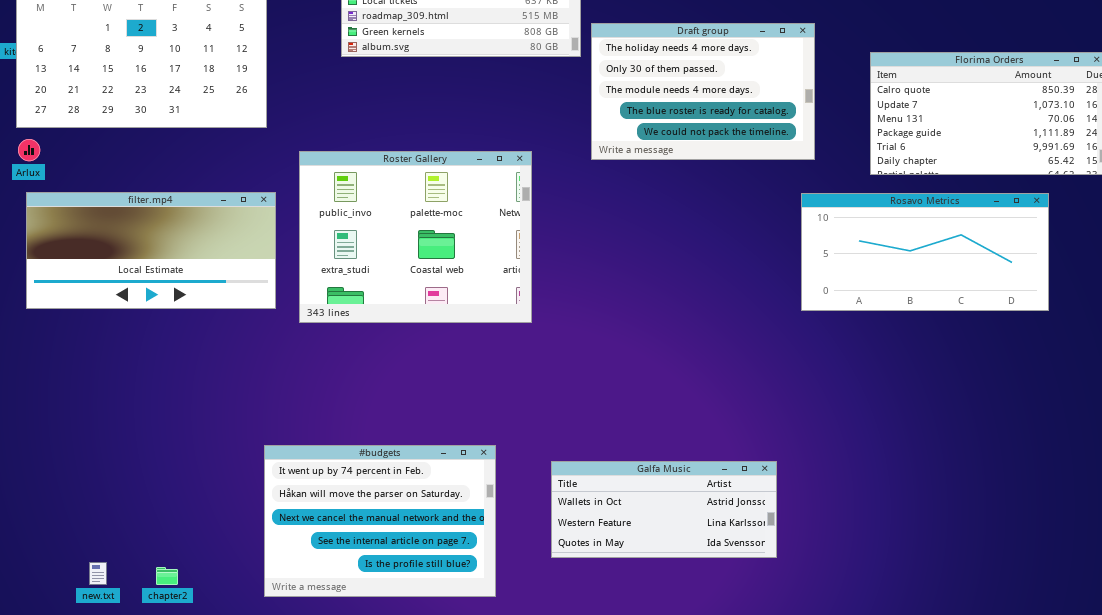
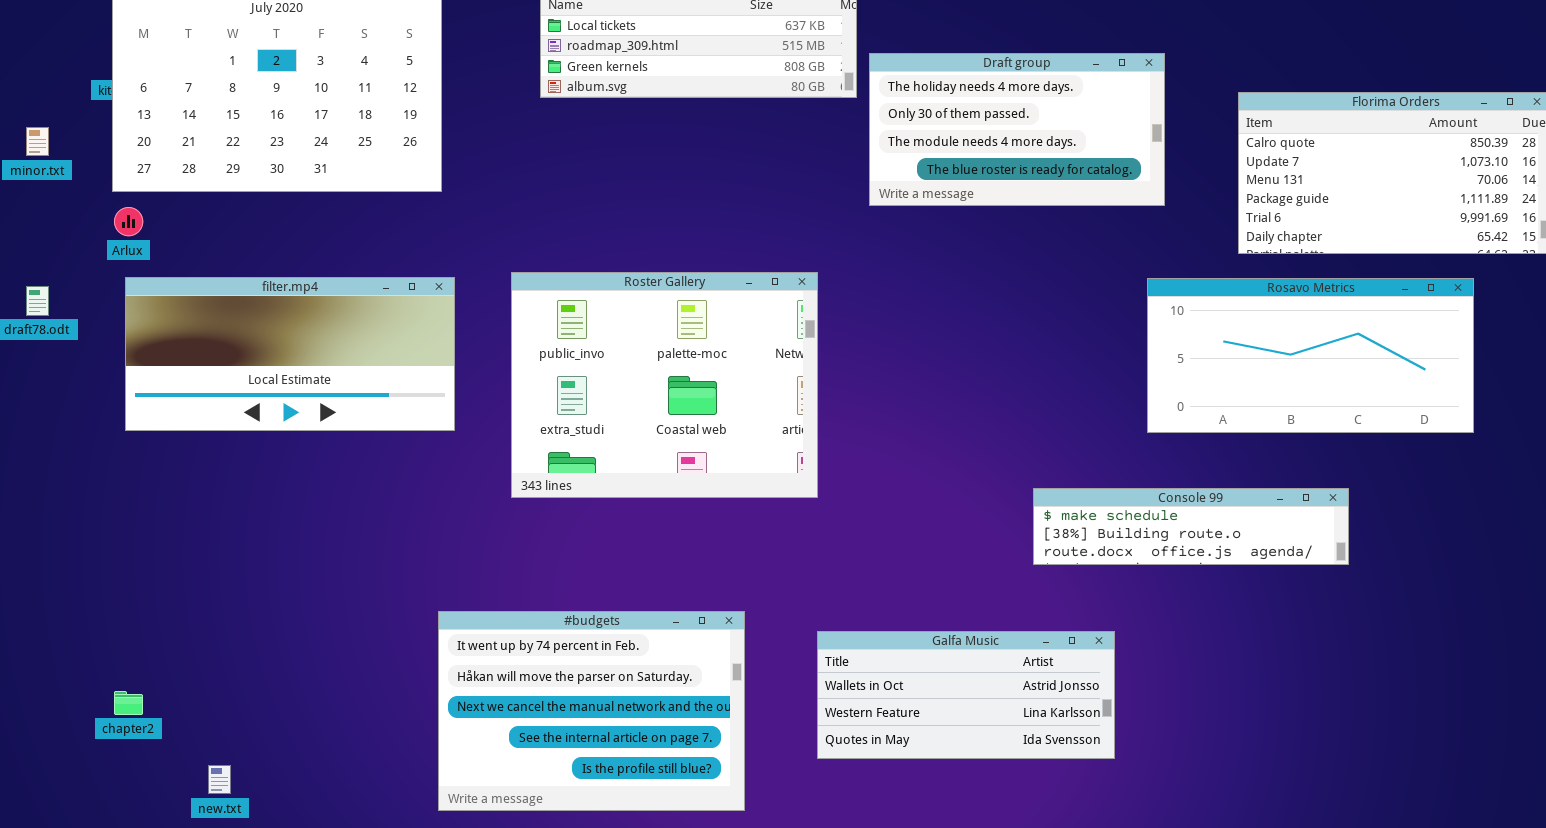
Draft group: [591,23,815,160] -> [869,53,1165,206], resized
Roster Gallery: [299,151,532,323] -> [511,272,818,498], moved
Console 99: none -> [1033,488,1349,565], opened
chapter2: [156,567,178,585] -> [114,691,143,715], moved

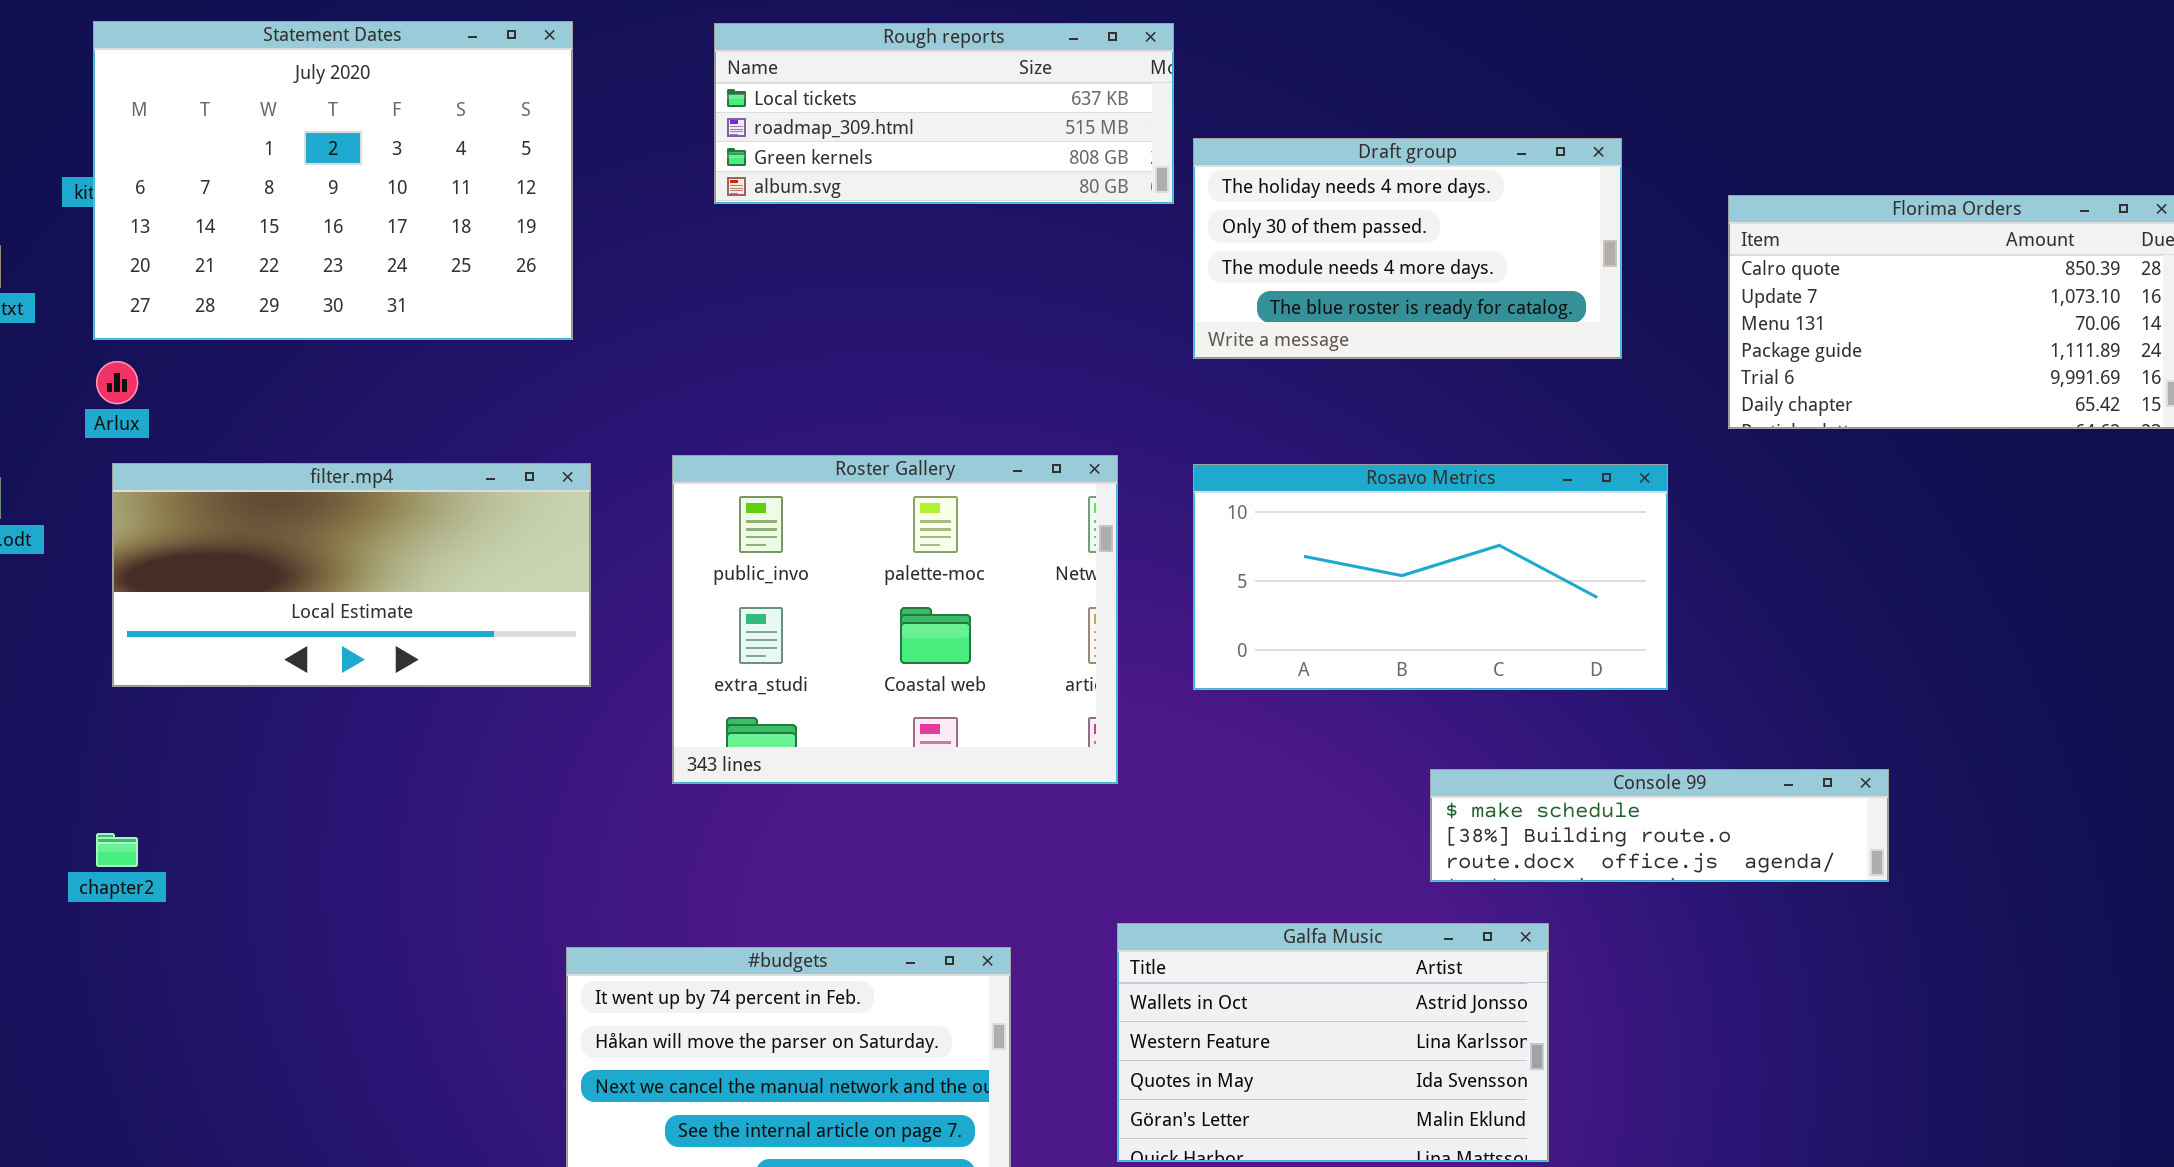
Rosavo Metrics: [1147,278,1474,433] -> [1193,464,1668,690], moved
Galfa Music: [817,631,1115,759] -> [1117,923,1549,1162], resized
chapter2: [114,691,143,715] -> [96,833,138,867], moved

